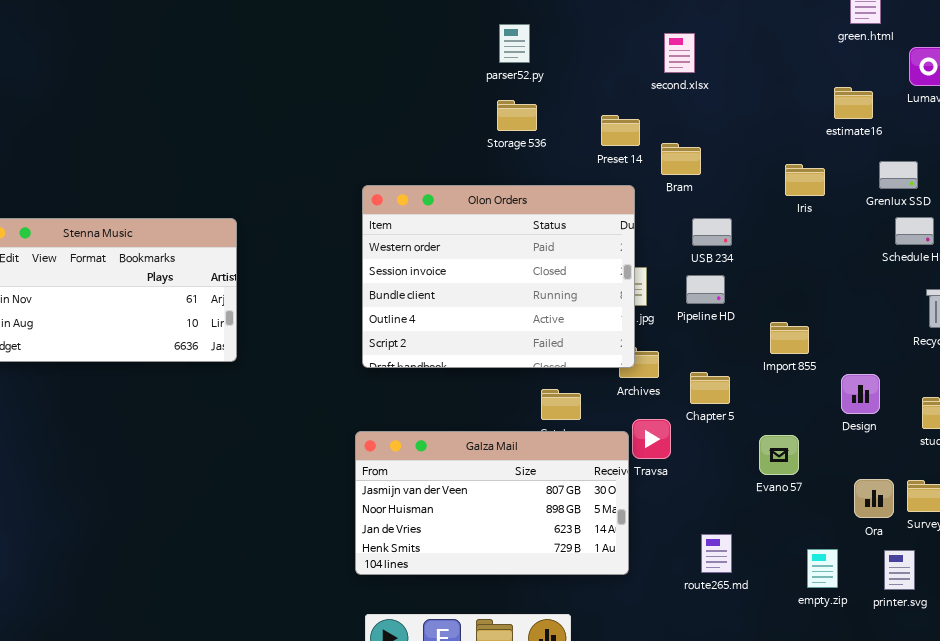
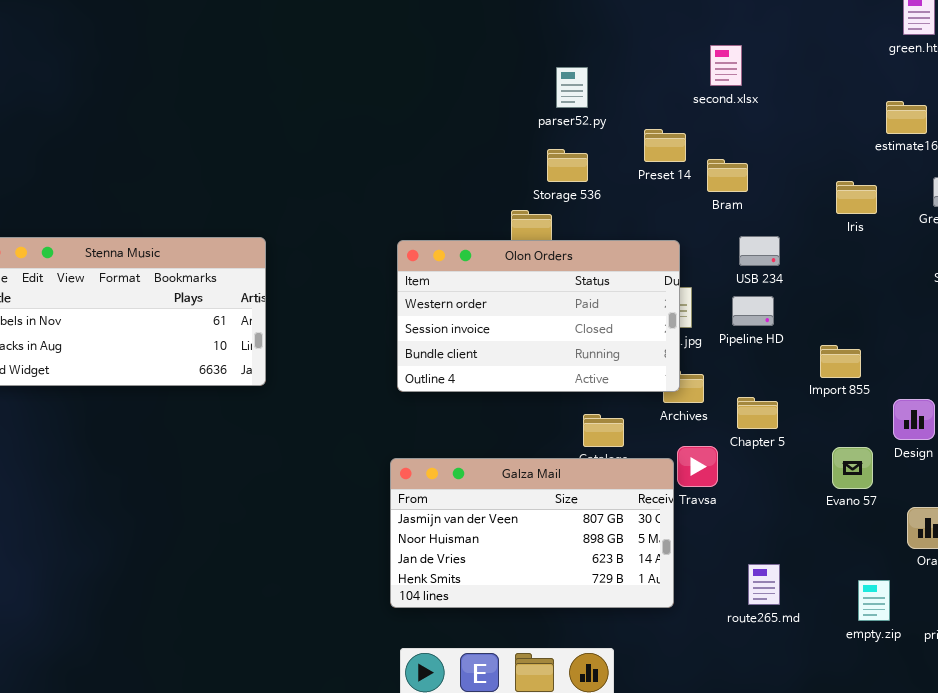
parser52.py: [499,24,530,63] -> [556,67,588,108], moved
Storage 536: [497,100,537,131] -> [547,149,588,182], moved
Olon Orders: [362,185,635,368] -> [397,240,680,392], resized
Evano 57: [759,435,799,475] -> [832,447,873,489], moved

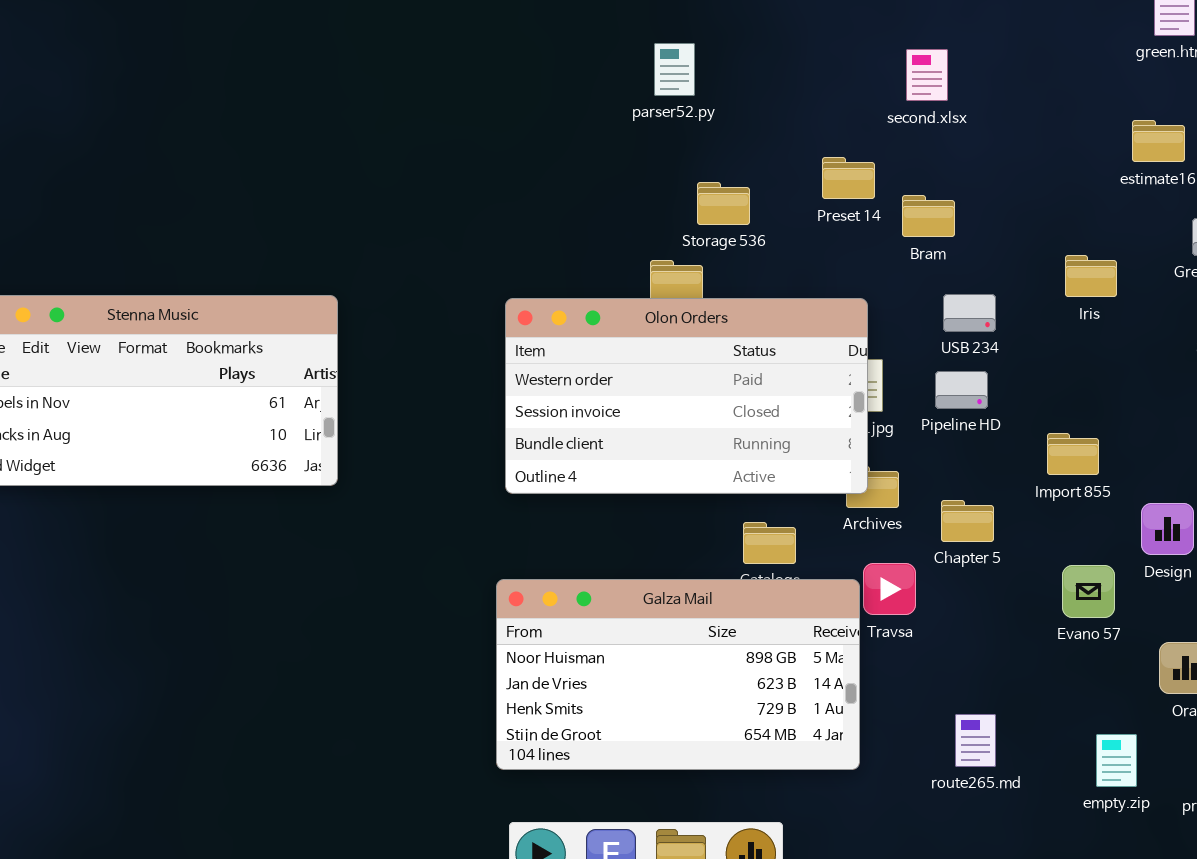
parser52.py: [556,67,588,108] -> [654,43,695,96], moved
Iris: [836,181,877,214] -> [1065,255,1117,297], moved
Galza Mail: [390,458,674,608] -> [496,579,860,770], scrolled down 1 row

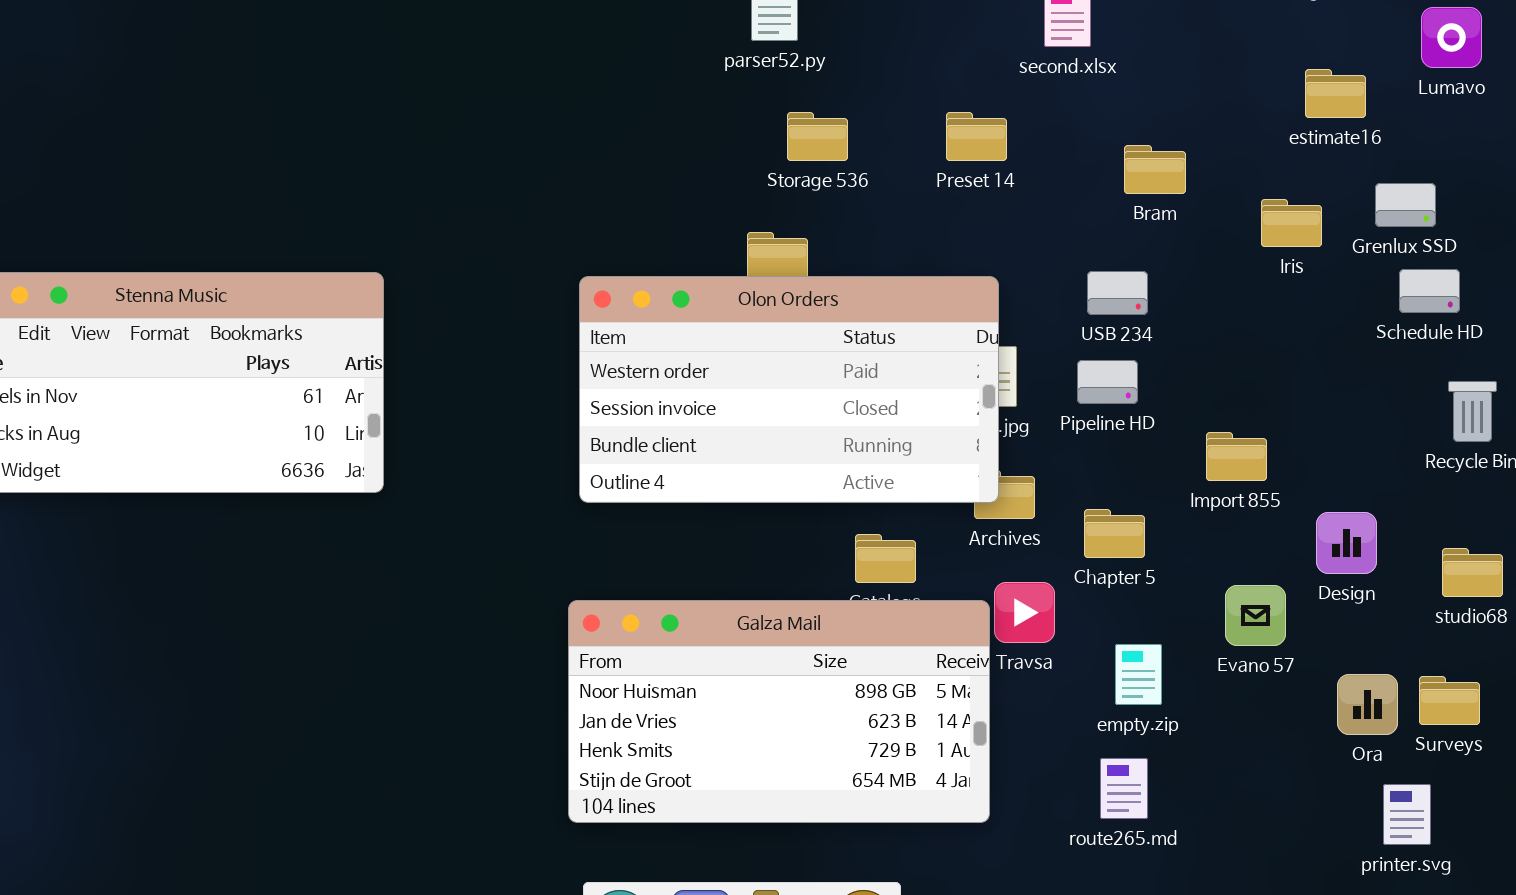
Storage 536: [697,182,750,225] -> [787,112,848,161], moved
Bram: [902,195,955,237] -> [1124,145,1186,194], moved
Iris: [1065,255,1117,297] -> [1261,199,1322,247], moved
empty.zip: [1096,734,1137,787] -> [1115,644,1162,705], moved

